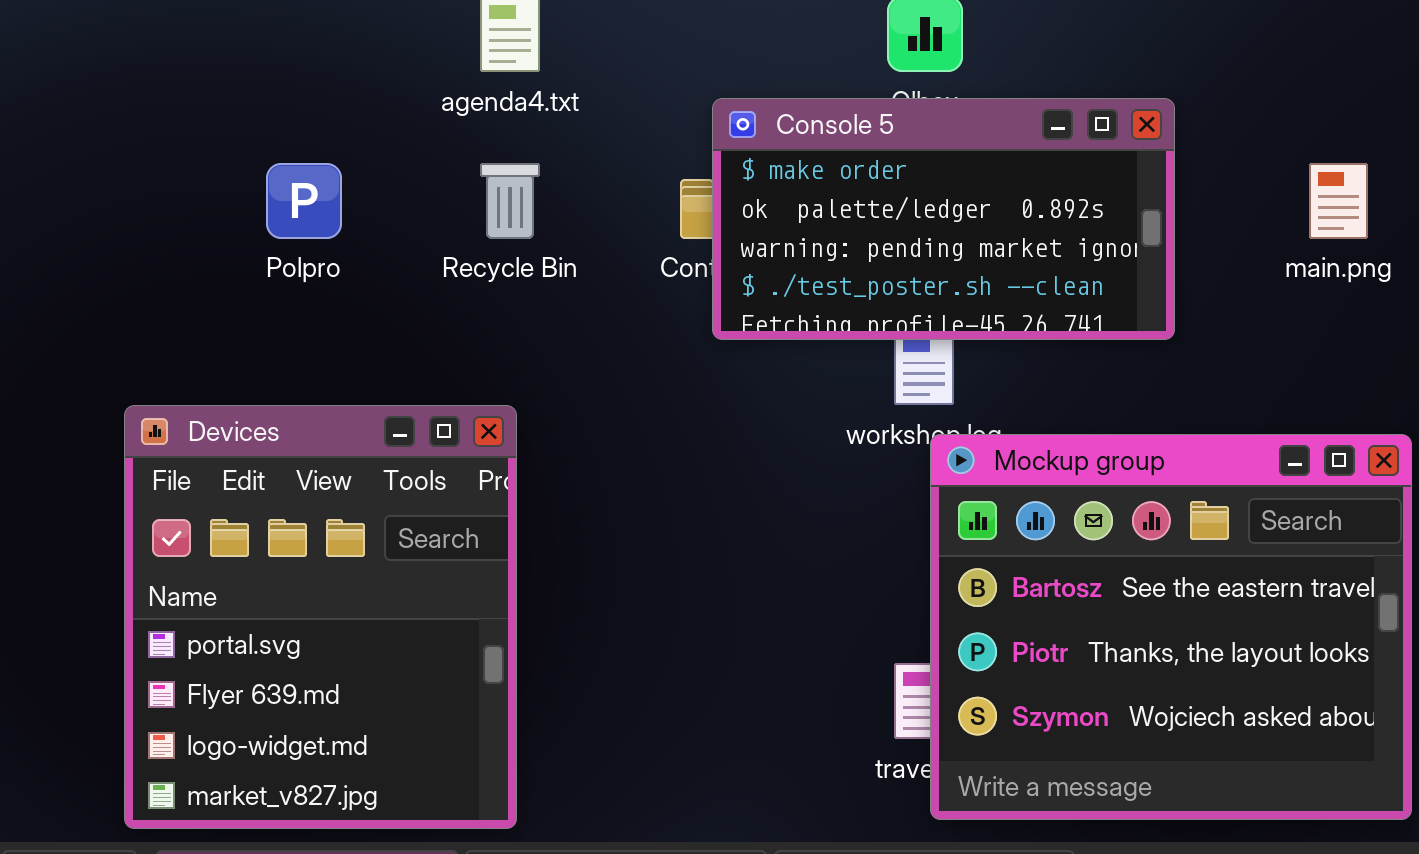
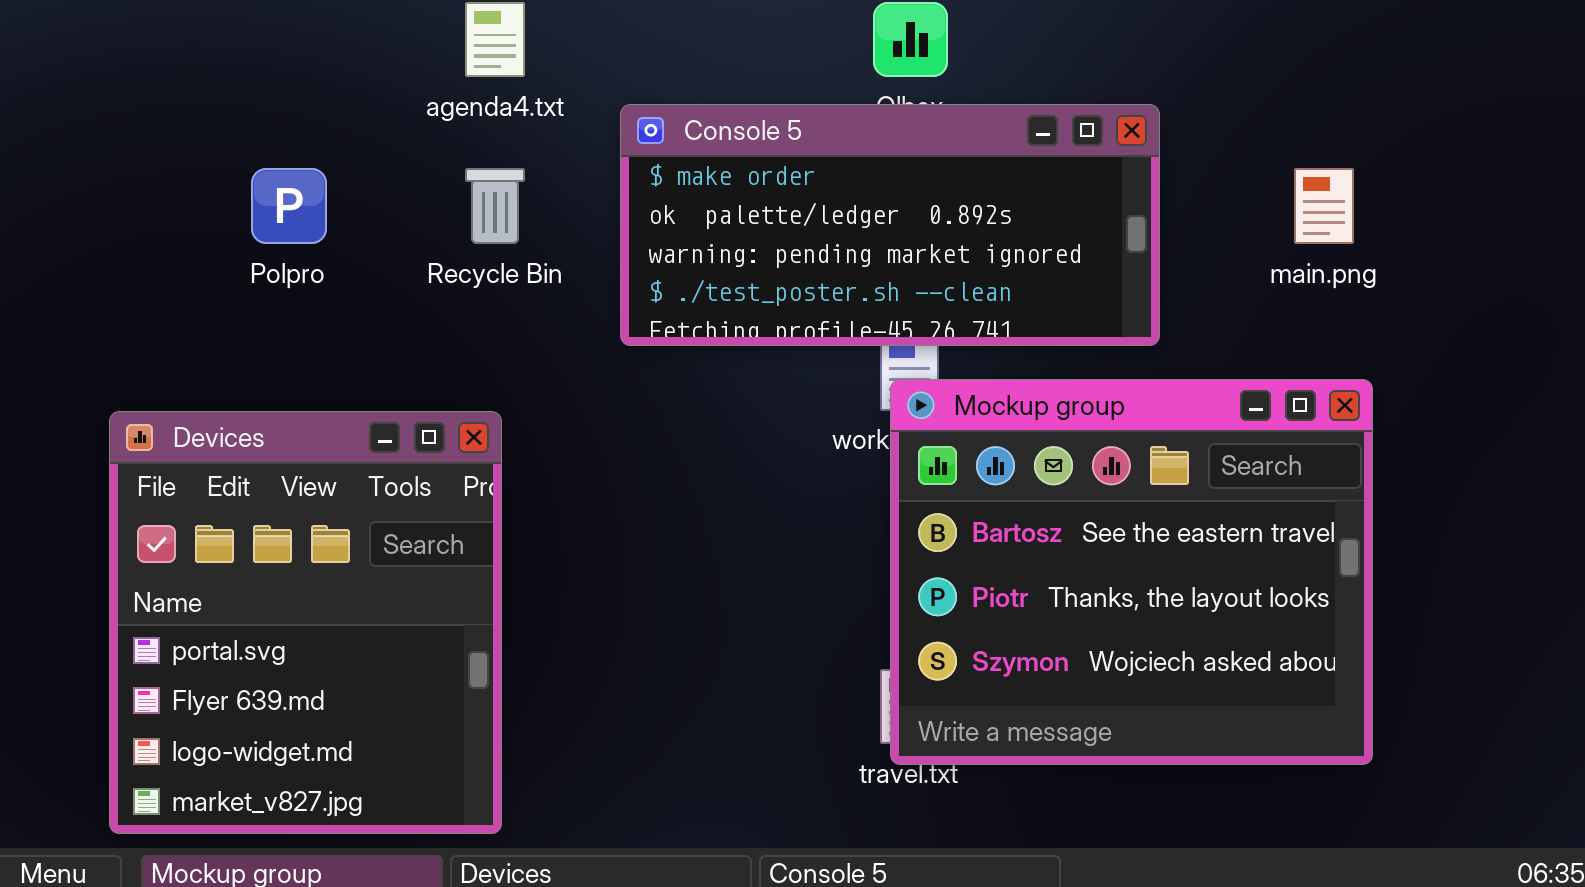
Console 5: [712,98,1175,340] -> [620,104,1160,346], resized
Mockup group: [930,434,1412,820] -> [890,379,1373,765], moved

